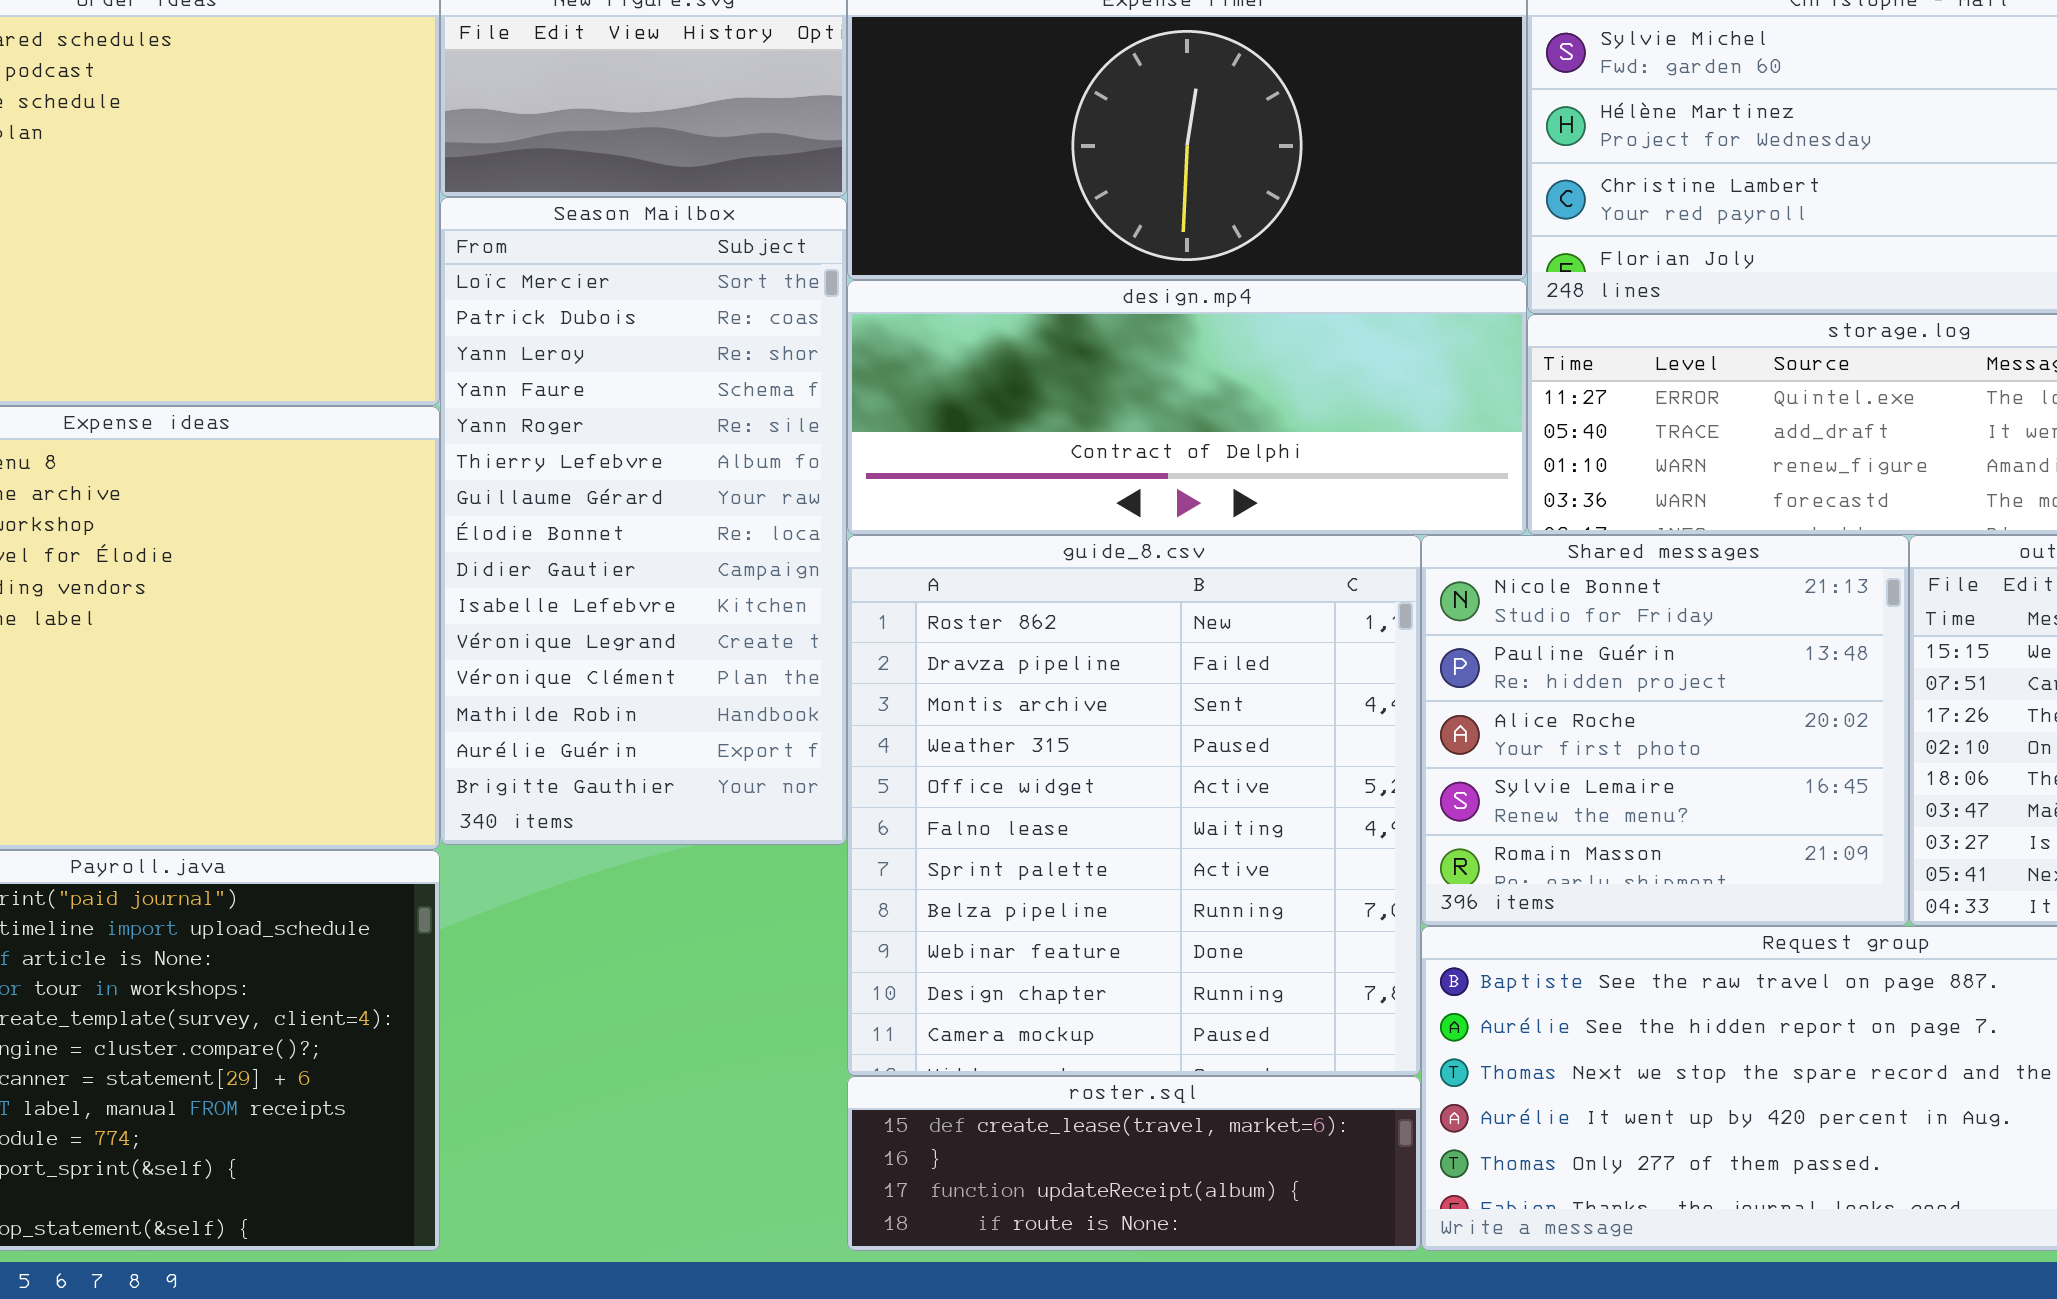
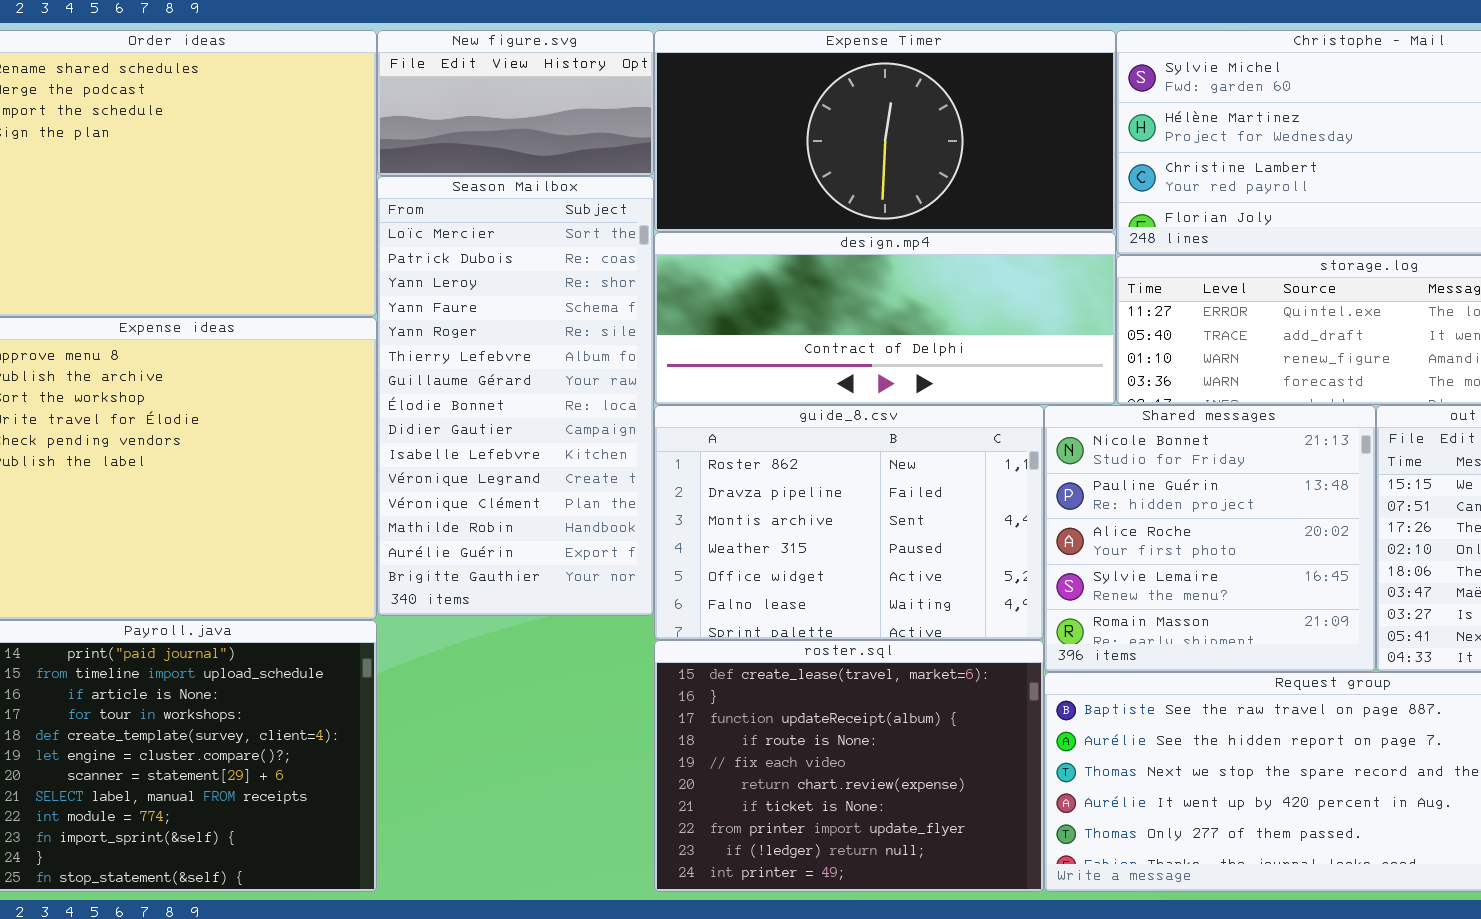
guide_8.csv: [847,535,1421,1076] -> [654,405,1044,640], resized
roster.sql: [847,1076,1421,1251] -> [654,640,1044,892], resized

